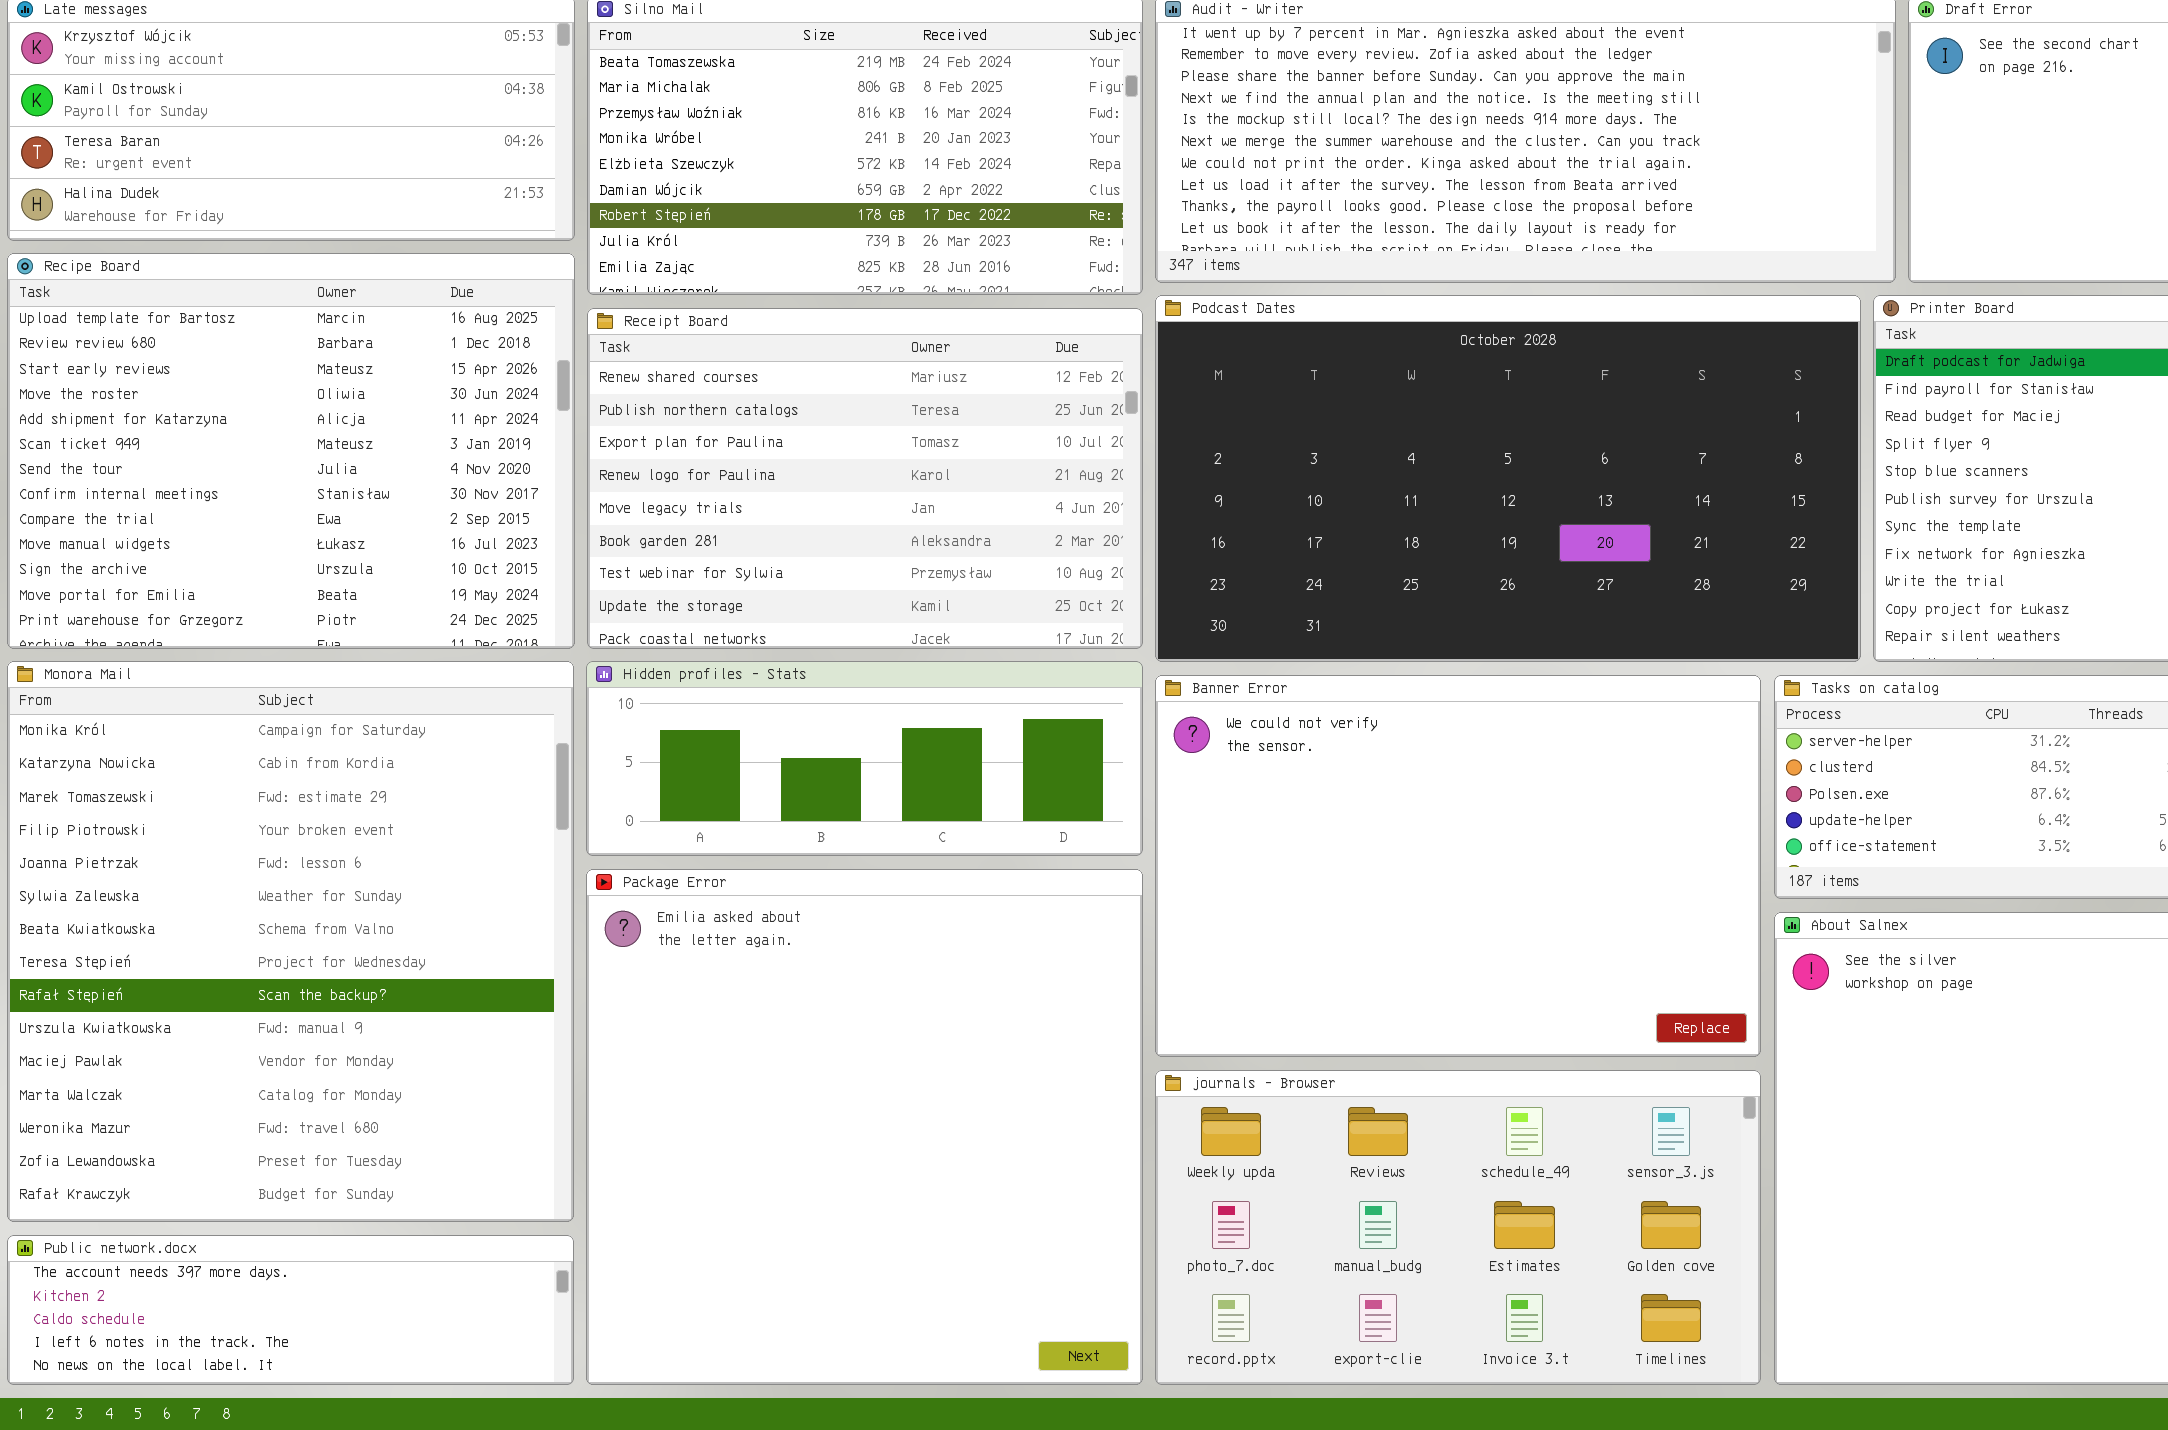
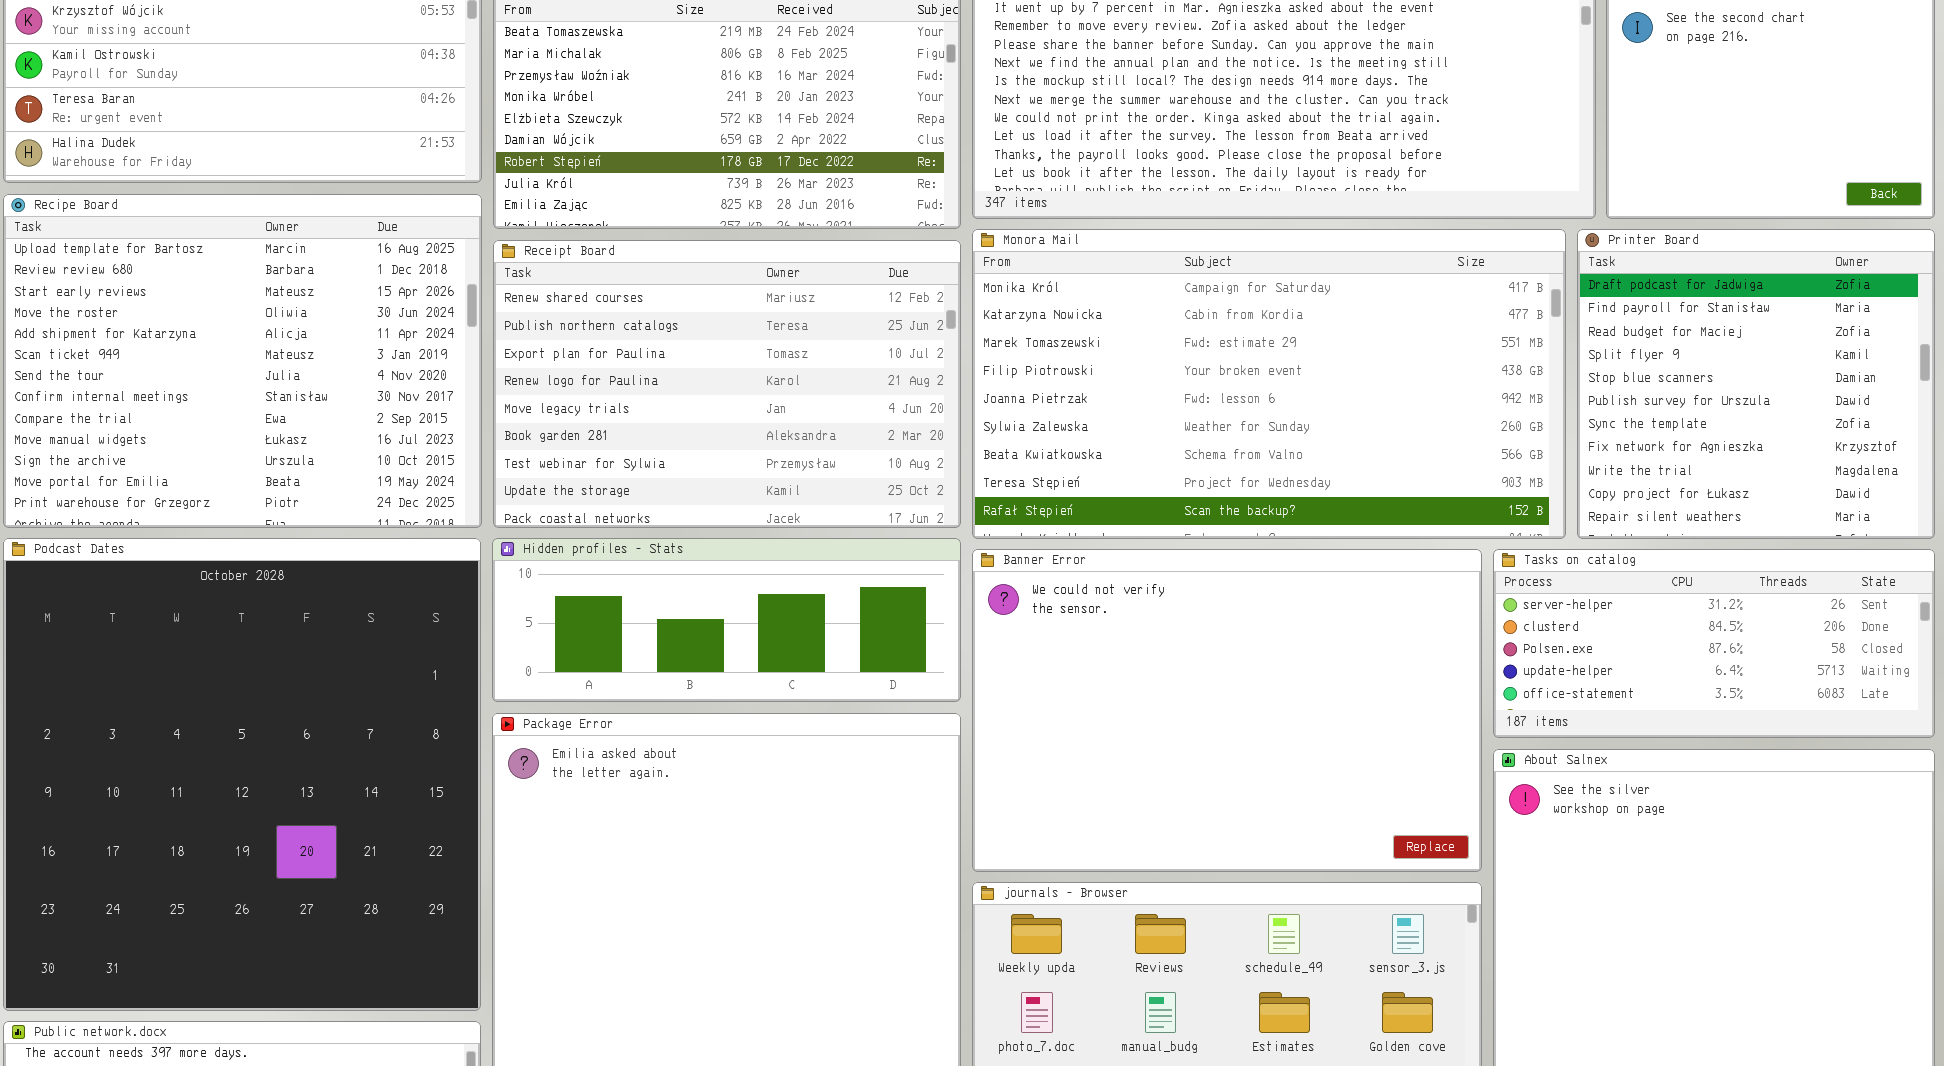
Podcast Dates: [1155,295,1861,662] -> [3,538,481,1011], moved, resized
Monora Mail: [7,661,574,1222] -> [972,229,1566,539], moved, resized

